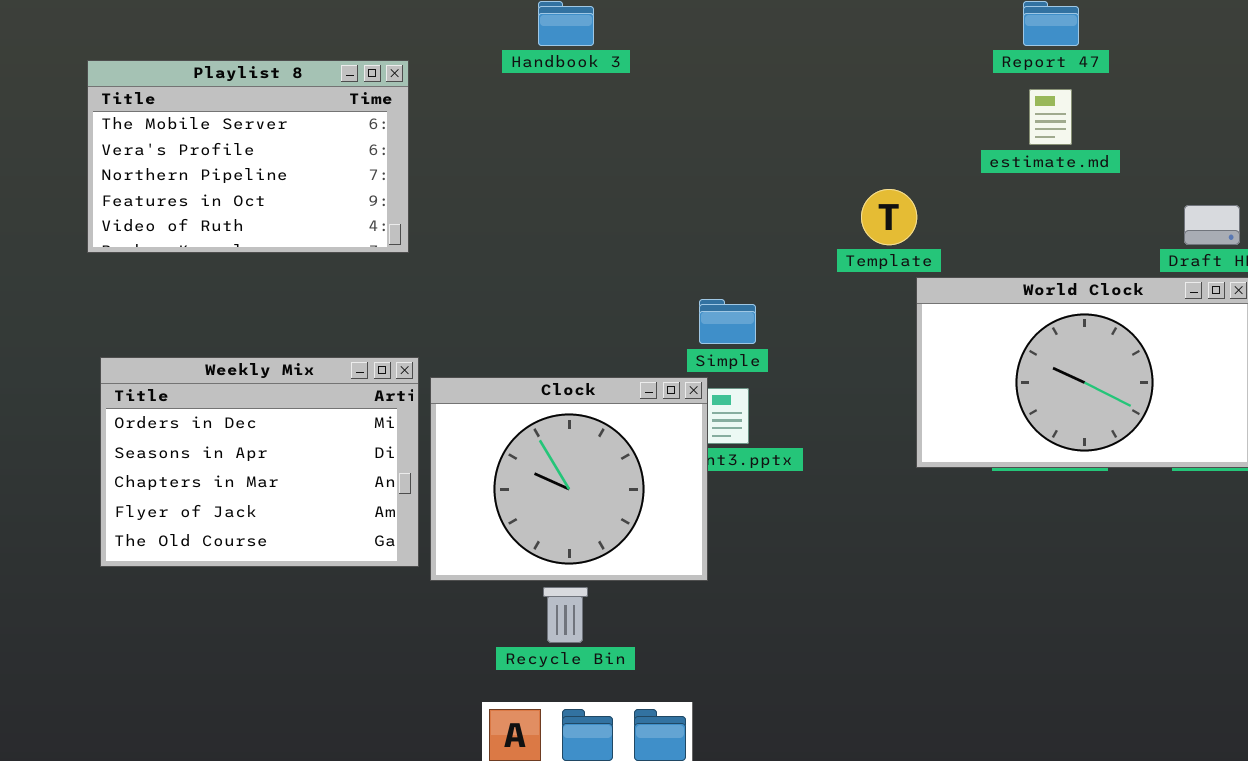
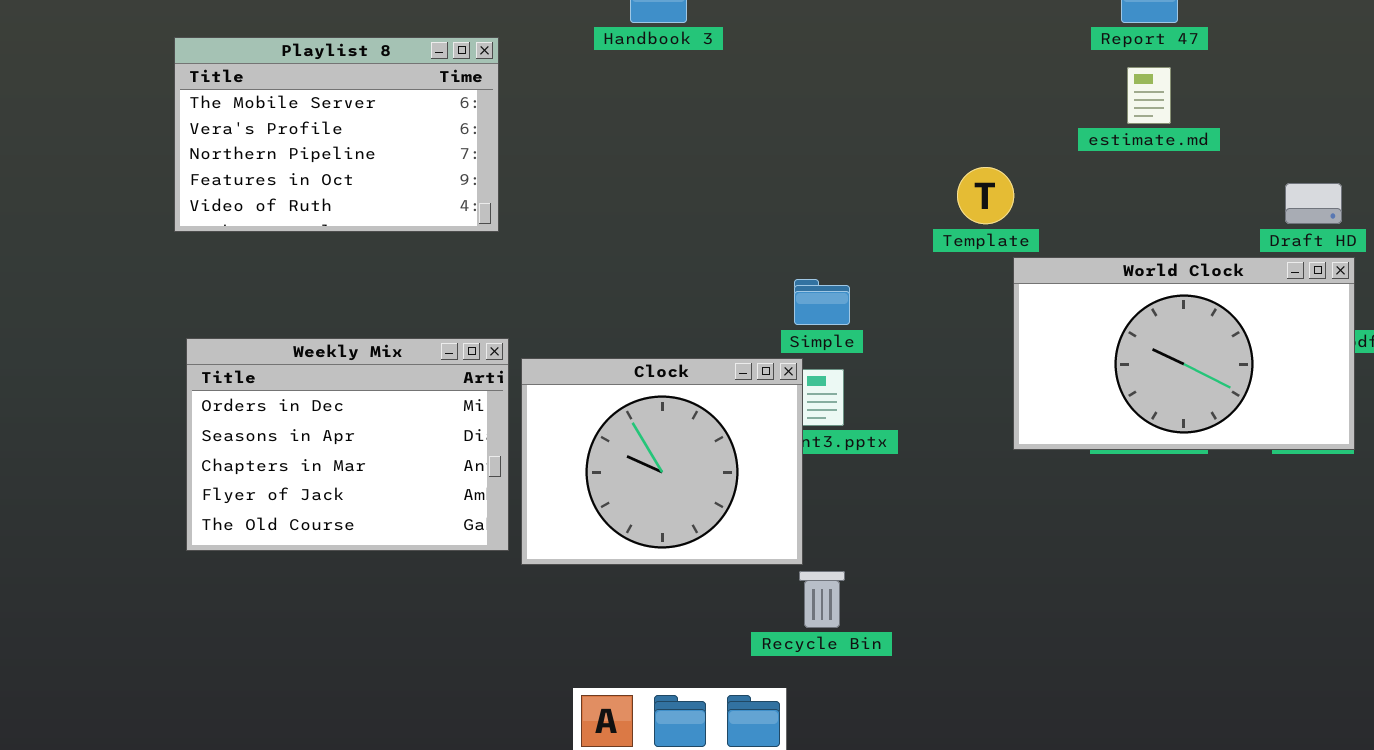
Recycle Bin: [543,587,588,643] -> [799,571,845,628], moved

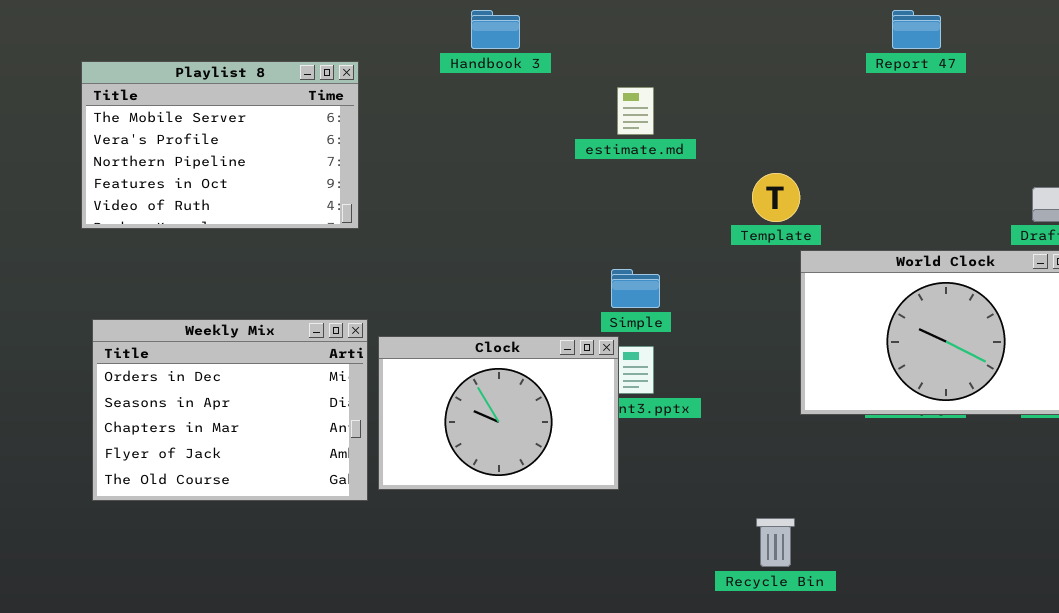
estimate.md: [1127,67,1171,124] -> [617,87,654,135], moved
Clock: [521,358,803,565] -> [378,336,619,490], resized
Recycle Bin: [799,571,845,628] -> [756,518,795,567], moved

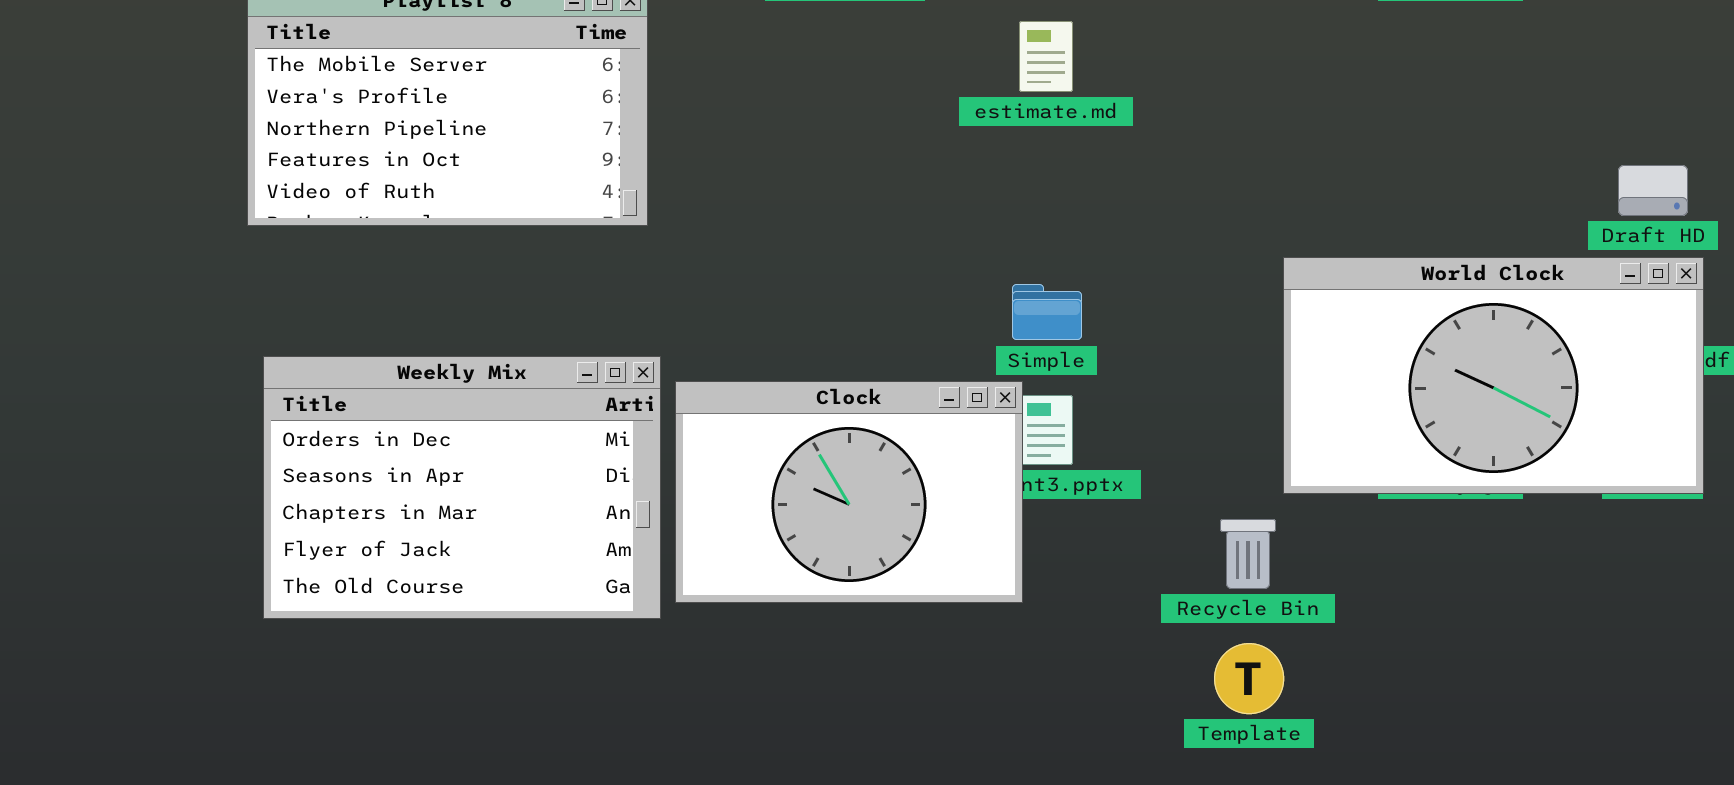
Template: [752,173,800,222] -> [1214,643,1284,714], moved
Recycle Bin: [756,518,795,567] -> [1220,519,1276,589], moved

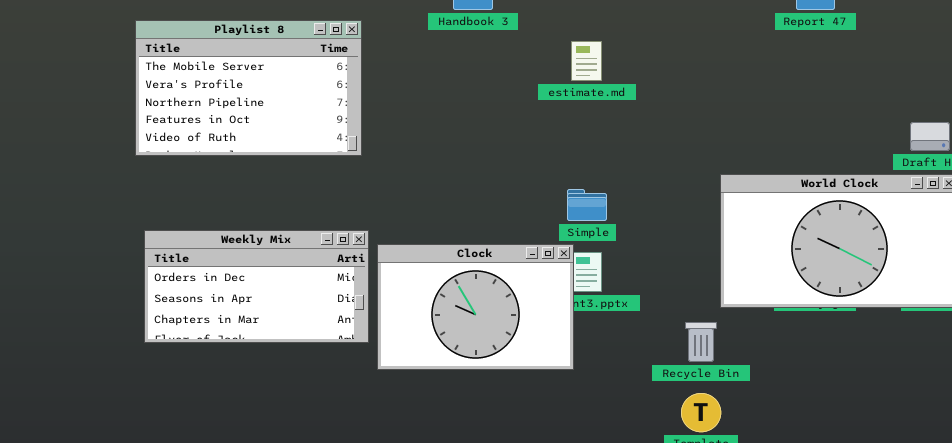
Weekly Mix: [263,356,661,619] -> [144,230,369,343], resized

